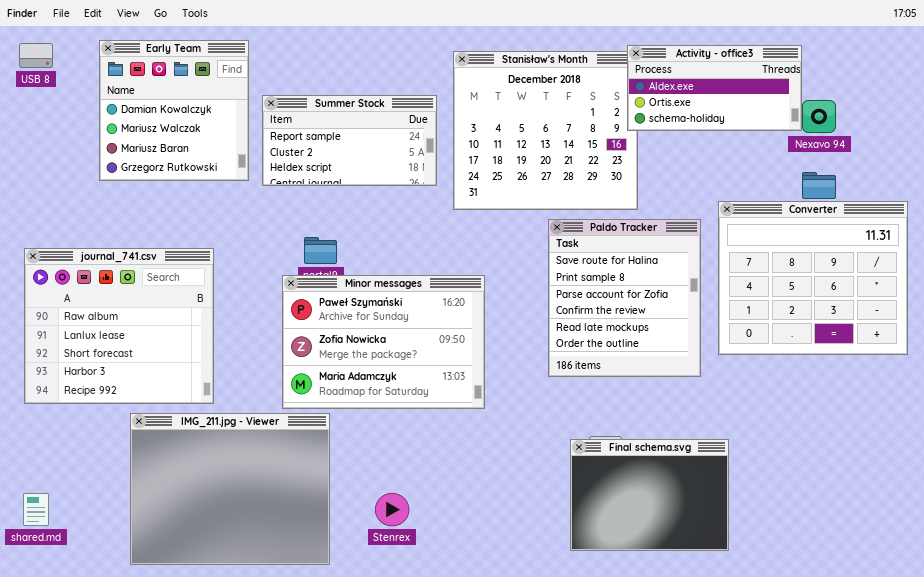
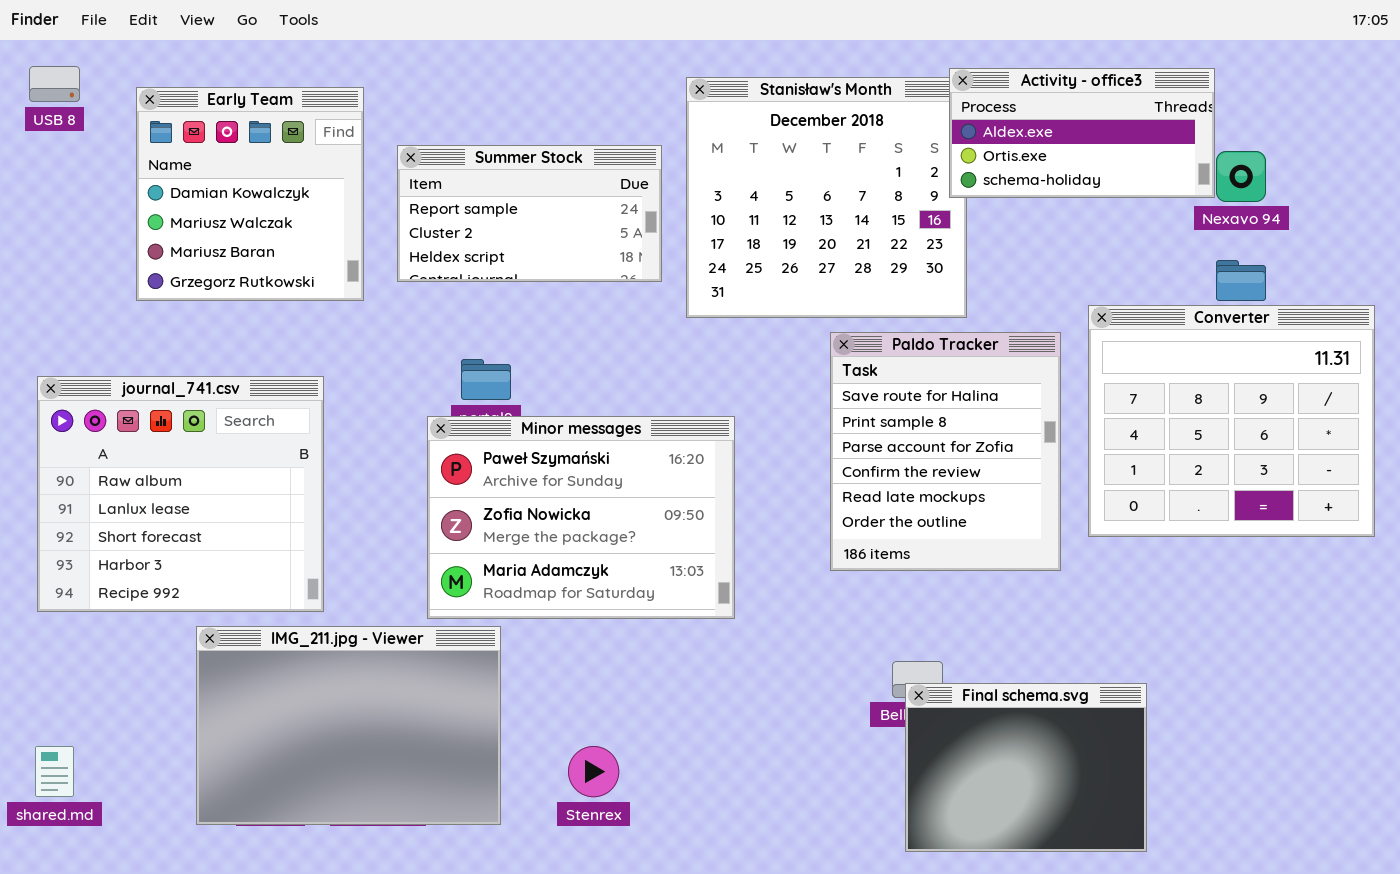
Early Team: [99,40,249,181] -> [136,87,364,301], moved
IMG_211.jpg - Viewer: [130,413,330,565] -> [196,626,501,825], resized
Final schema.svg: [570,439,729,551] -> [905,683,1147,852], moved

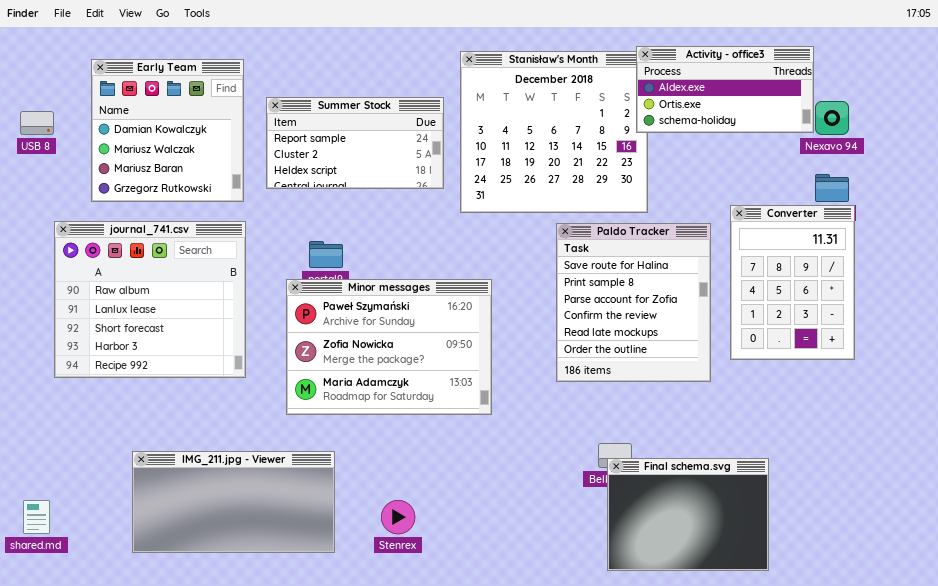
USB 8: [29,66,80,102] -> [20,111,54,135], moved
Converter: [1088,305,1375,537] -> [730,205,855,360], resized
journal_741.csv: [37,376,324,612] -> [54,221,246,378], moved
IMG_211.jpg - Viewer: [196,626,501,825] -> [132,451,335,553], resized

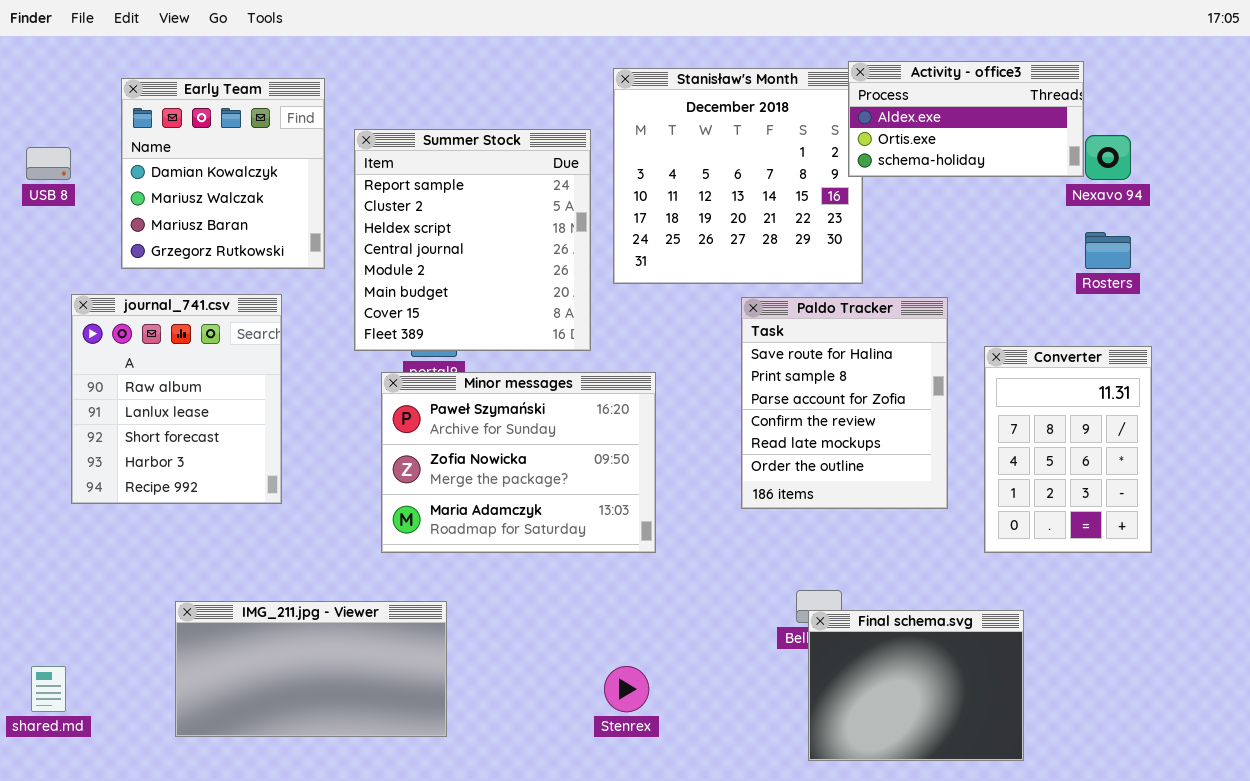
Summer Stock: [266,97,444,189] -> [354,129,591,351], resized
Converter: [730,205,855,360] -> [984,346,1152,553], moved
journal_741.csv: [54,221,246,378] -> [71,294,282,504], resized
Stenrex: [381,500,415,534] -> [604,666,649,712], moved

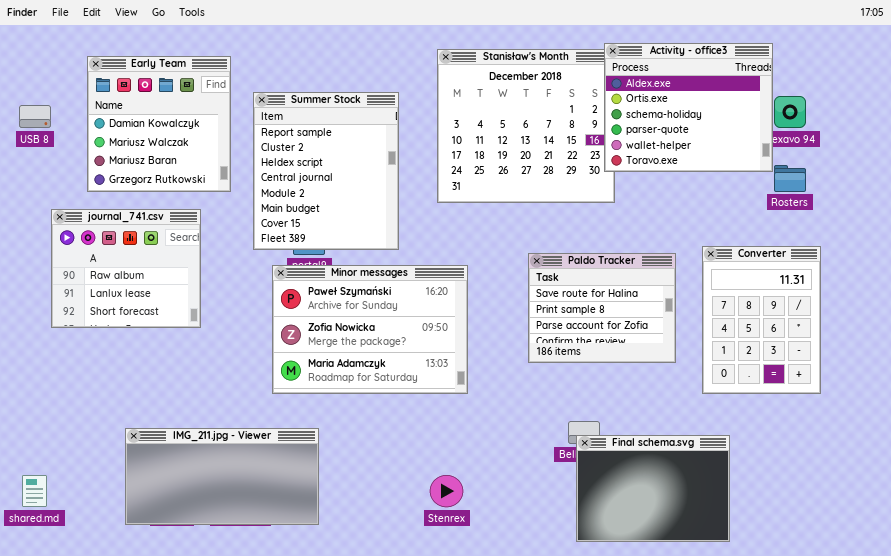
Activity - office3: [848,61,1084,177] -> [604,43,773,172], resized
Summer Stock: [354,129,591,351] -> [253,92,399,250], resized
journal_741.csv: [71,294,282,504] -> [51,209,201,328], resized
Paldo Tracker: [741,297,948,509] -> [528,253,676,363], resized

